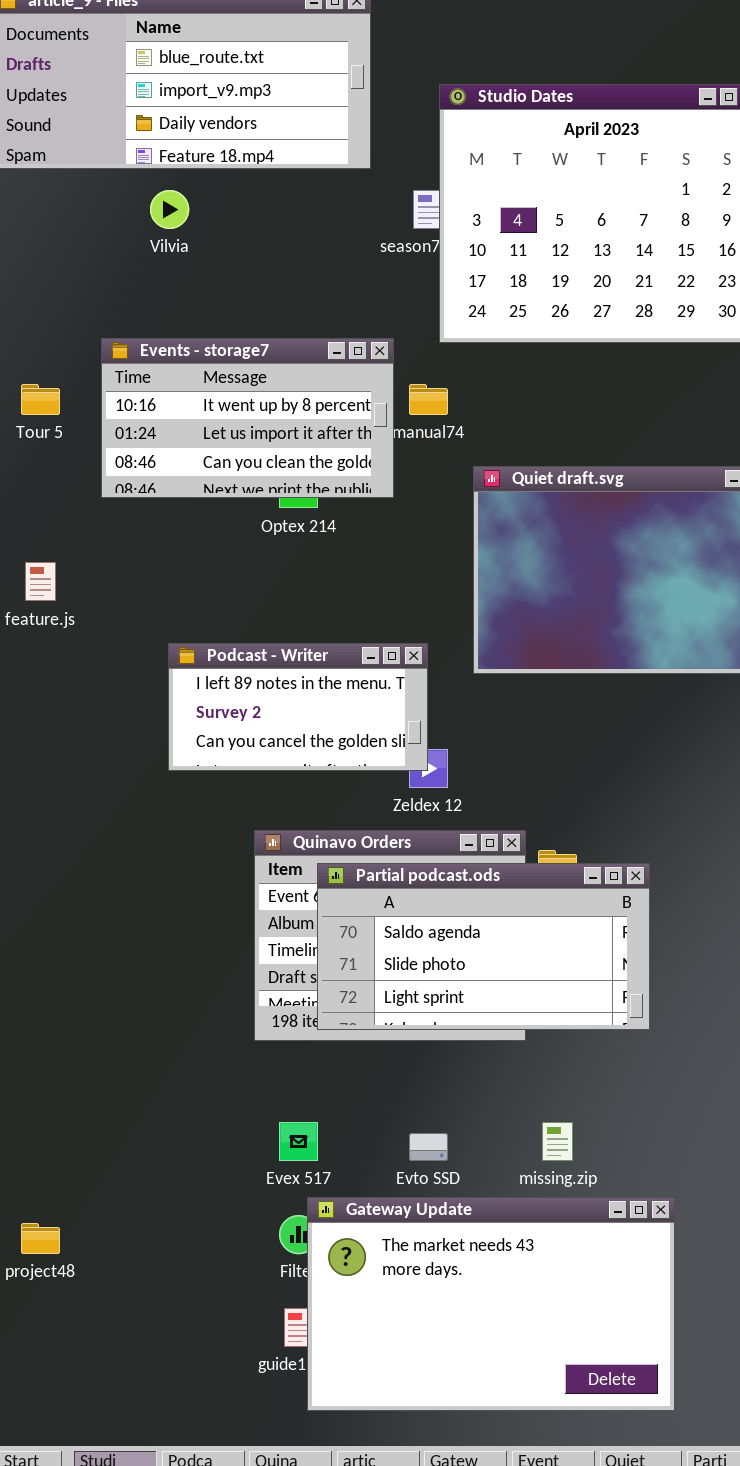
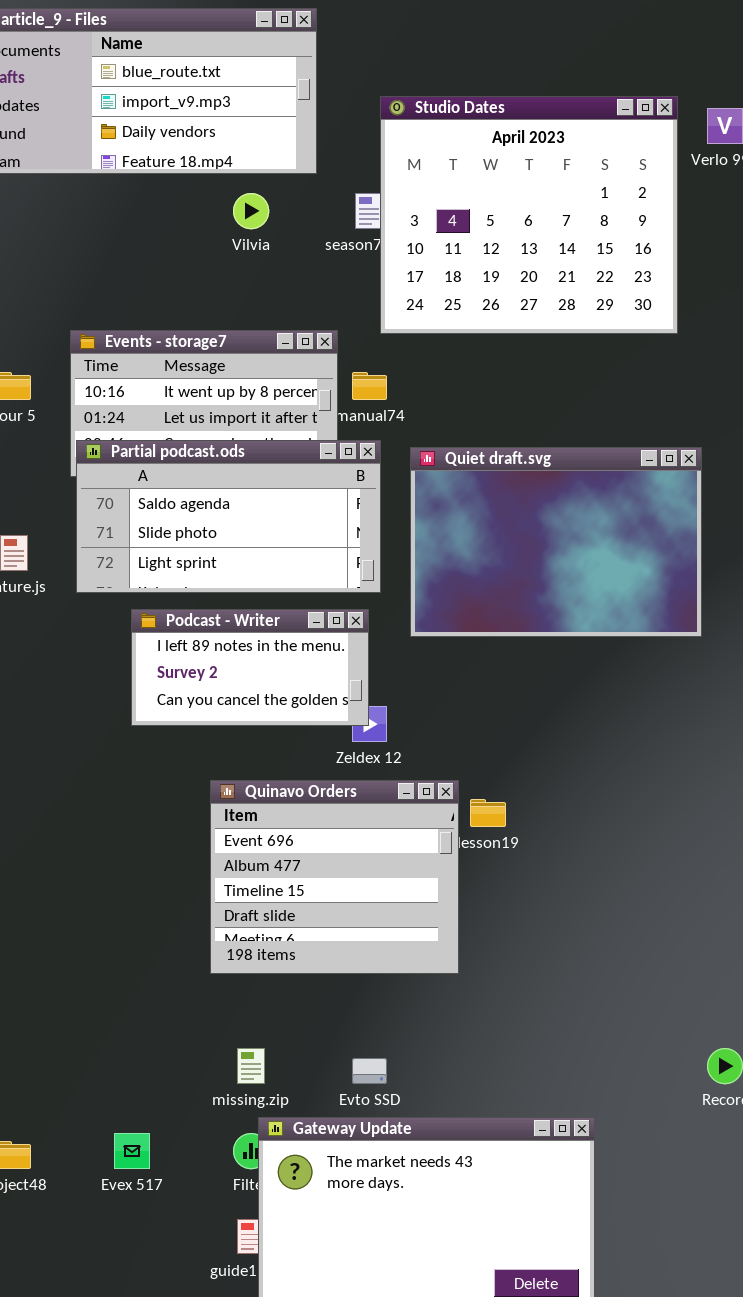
Vilvia: [150,190,189,229] -> [233,193,269,229], moved
Partial podcast.ods: [317,863,650,1030] -> [76,440,381,593], moved
Evex 517: [279,1122,318,1161] -> [114,1133,150,1169], moved
missing.zip: [542,1122,573,1161] -> [237,1048,265,1084], moved

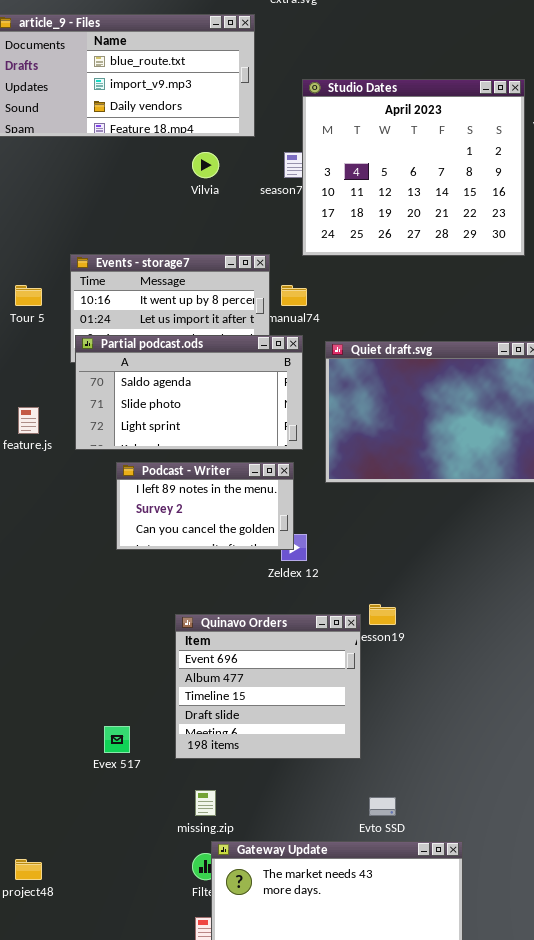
Quinavo Orders: [210,780,459,974] -> [175,614,361,759], moved
Evto SSD: [352,1058,387,1084] -> [369,797,396,816], moved
Evex 517: [114,1133,150,1169] -> [104,726,130,753], moved

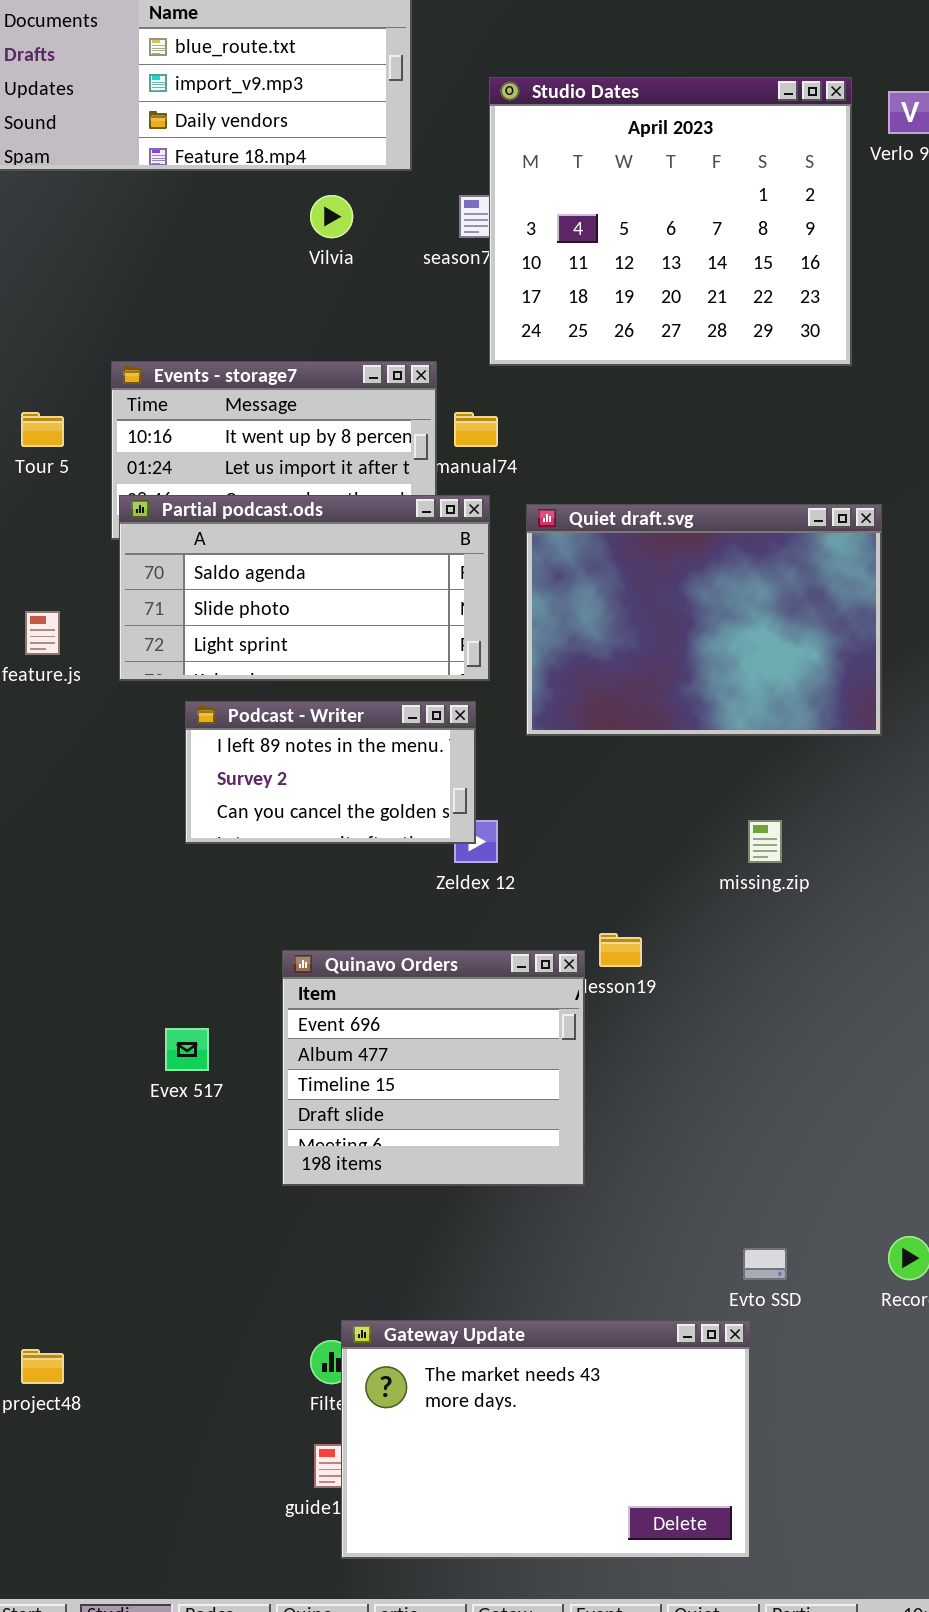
Evex 517: [104,726,130,753] -> [165,1028,209,1071], moved
missing.zip: [195,790,216,816] -> [748,820,782,863], moved
Evto SSD: [369,797,396,816] -> [743,1248,787,1280], moved

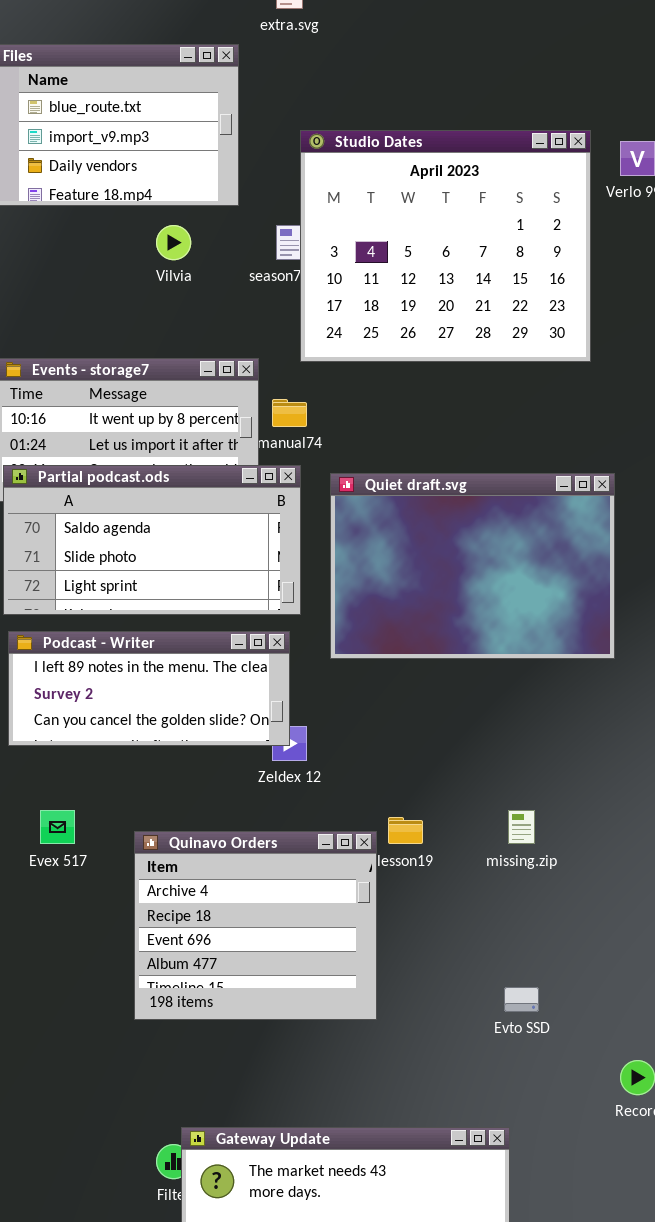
Podcast - Writer: [185,701,476,844] -> [8,631,290,746], resized
missing.zip: [748,820,782,863] -> [508,810,535,844], moved
Quinavo Orders: [282,950,585,1186] -> [134,831,377,1020], scrolled up 2 rows
Evex 517: [165,1028,209,1071] -> [40,810,75,844], moved
Evto SSD: [743,1248,787,1280] -> [504,987,539,1012], moved

